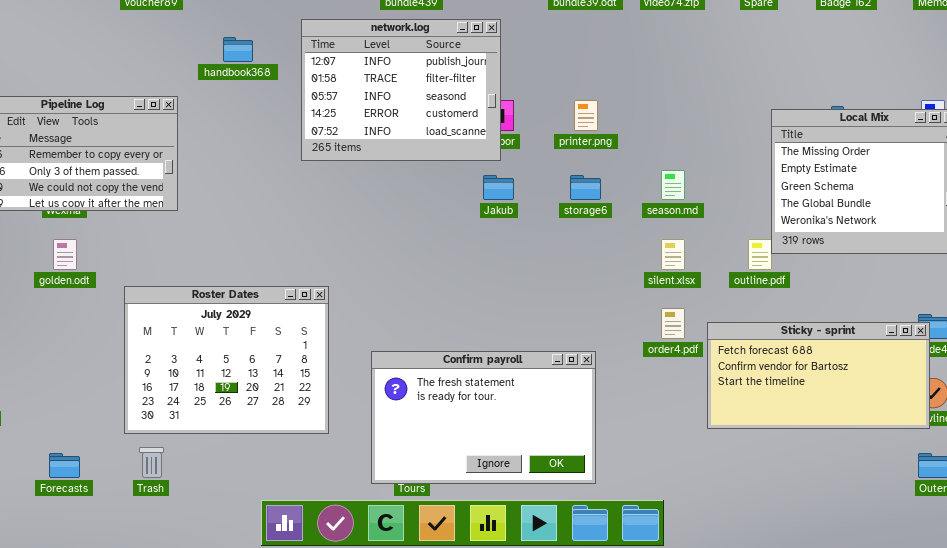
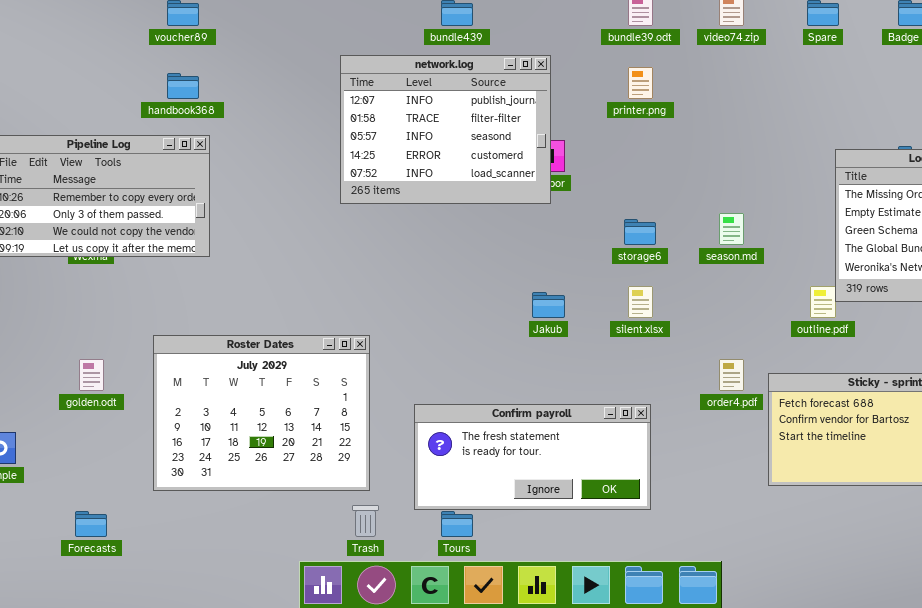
handbook368: [223,37,253,62] -> [167,73,199,99], moved
printer.png: [574,100,598,131] -> [628,67,653,99], moved
Jakub: [483,175,514,200] -> [532,292,565,318], moved
golden.odt: [53,239,77,270] -> [79,359,104,391], moved
silent.xlsx: [661,239,685,270] -> [628,286,653,318], moved
Confirm payroll: [371,351,596,484] -> [414,404,651,510], resized
Trash: [139,447,164,478] -> [352,505,379,537], moved

